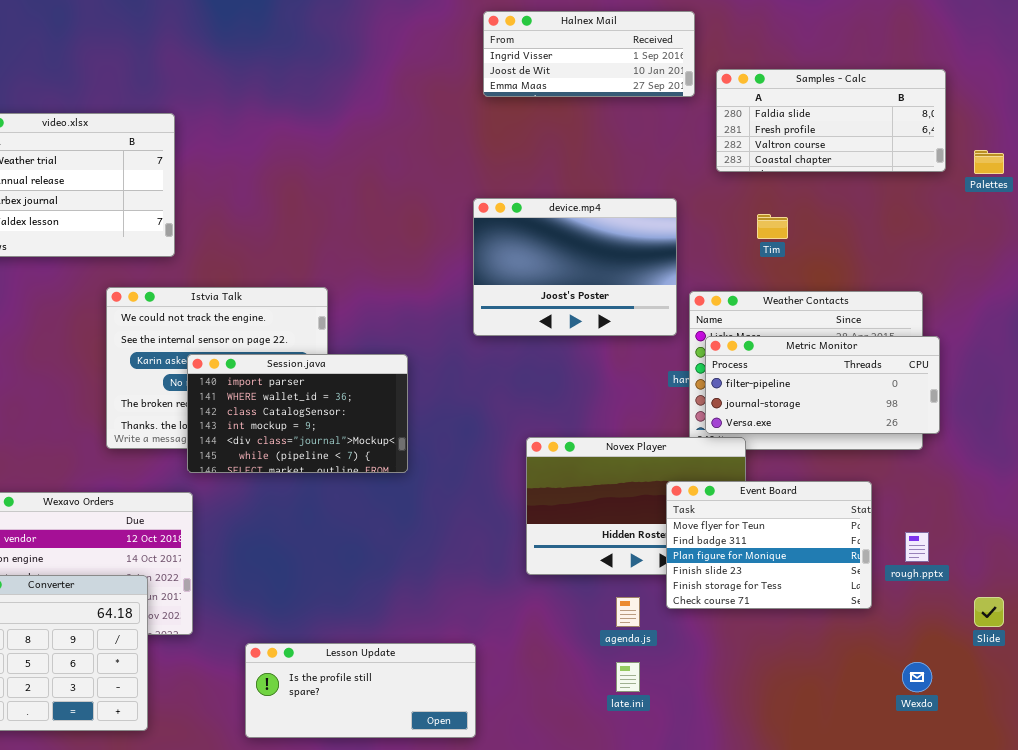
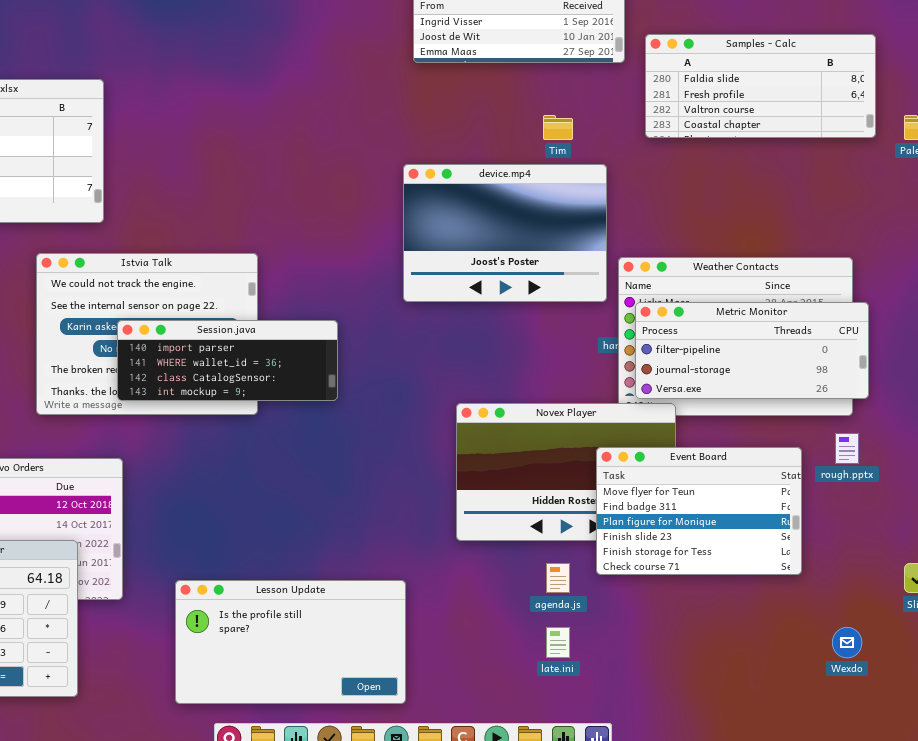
Tim: [757,214,788,239] -> [543,115,573,140], moved
Session.java: [187,354,408,473] -> [117,320,338,401], resized
rough.pptx: [905,532,929,562] -> [835,433,859,464], moved
Lesson Update: [245,643,476,738] -> [175,580,406,704], resized

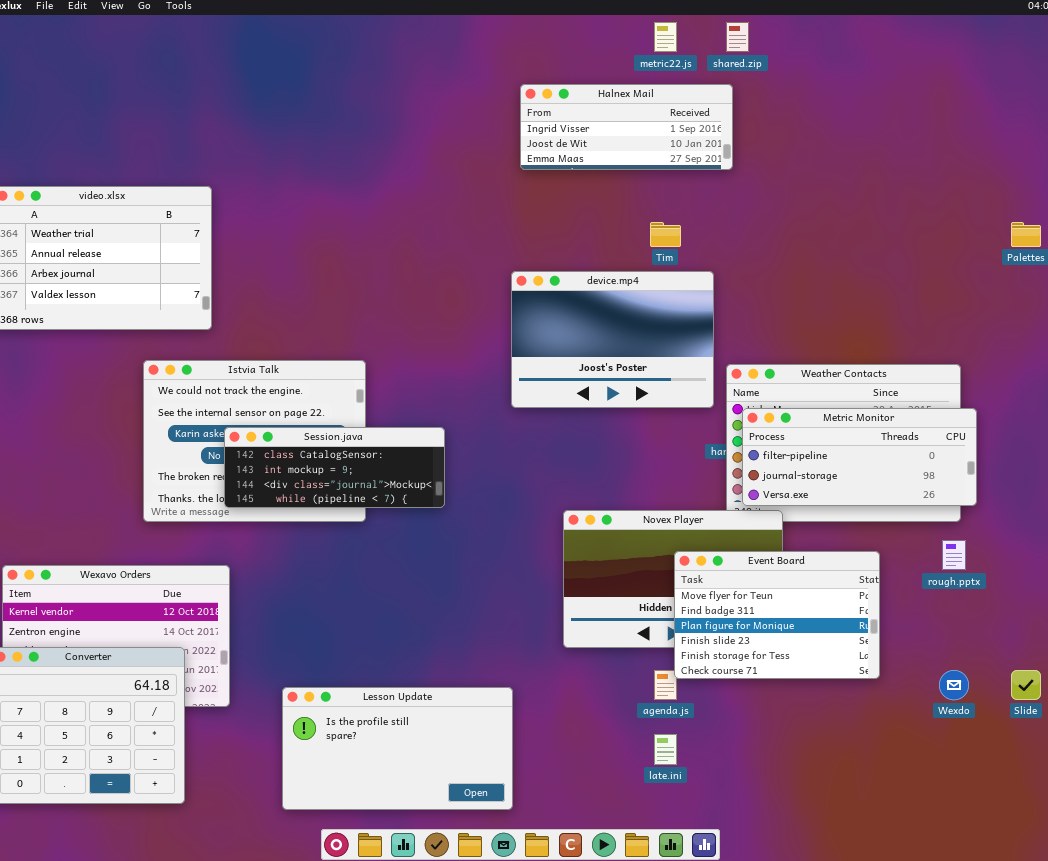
Samples - Calc: [645,34,876,138] -> none, closed
Session.java: [117,320,338,401] -> [224,427,445,508], scrolled down 2 rows
Event Board: [596,447,802,575] -> [674,551,880,679], moved
Wexdo: [832,627,862,658] -> [939,670,969,700], moved

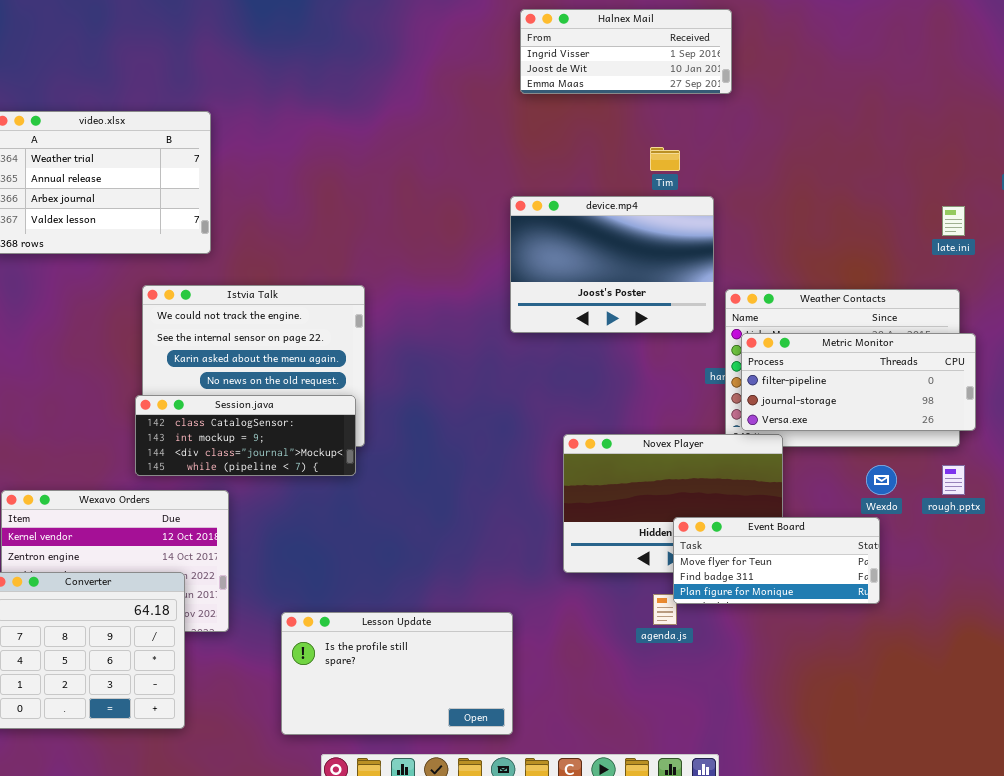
Session.java: [224,427,445,508] -> [135,395,356,476], moved
Event Board: [674,551,880,679] -> [673,517,880,604], resized
Wexdo: [939,670,969,700] -> [866,465,897,495], moved
late.ini: [654,734,677,765] -> [942,206,965,236], moved

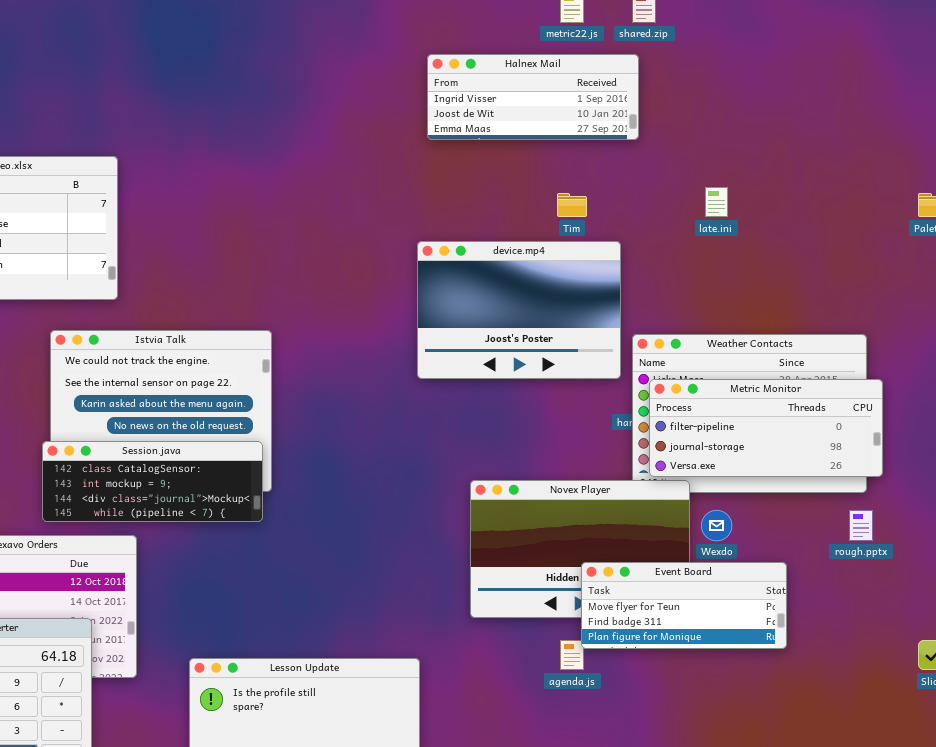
late.ini: [942,206,965,236] -> [705,187,728,217], moved
Wexdo: [866,465,897,495] -> [701,510,732,541], moved

